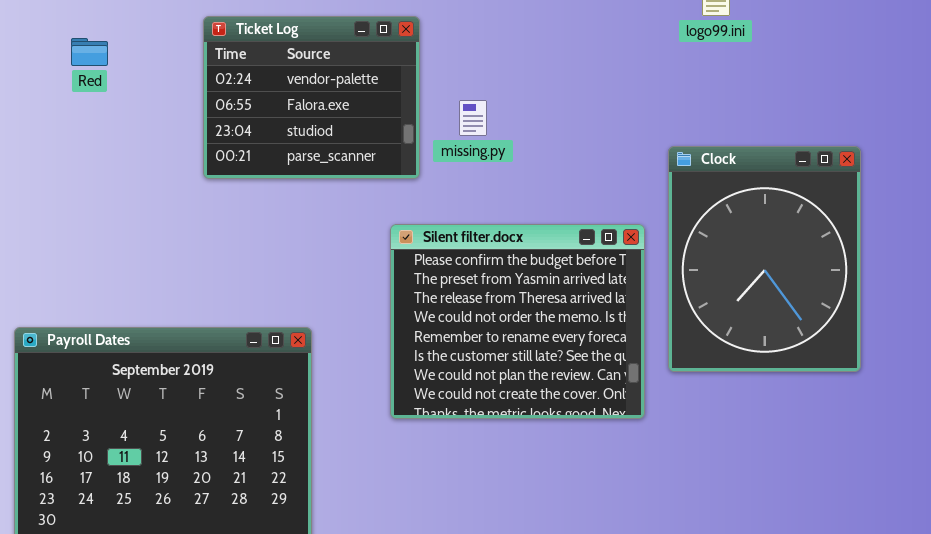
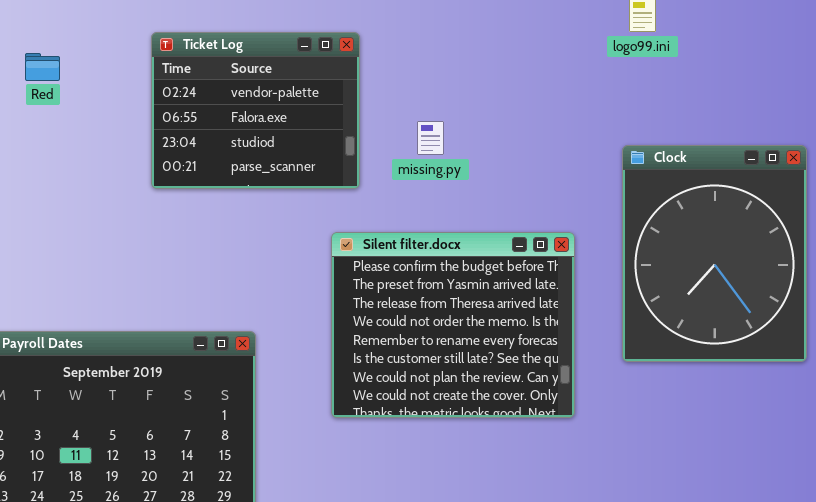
missing.py: [459,100,487,136] -> [417,121,444,155], moved
Clock: [668,146,861,372] -> [622,145,807,362], moved

